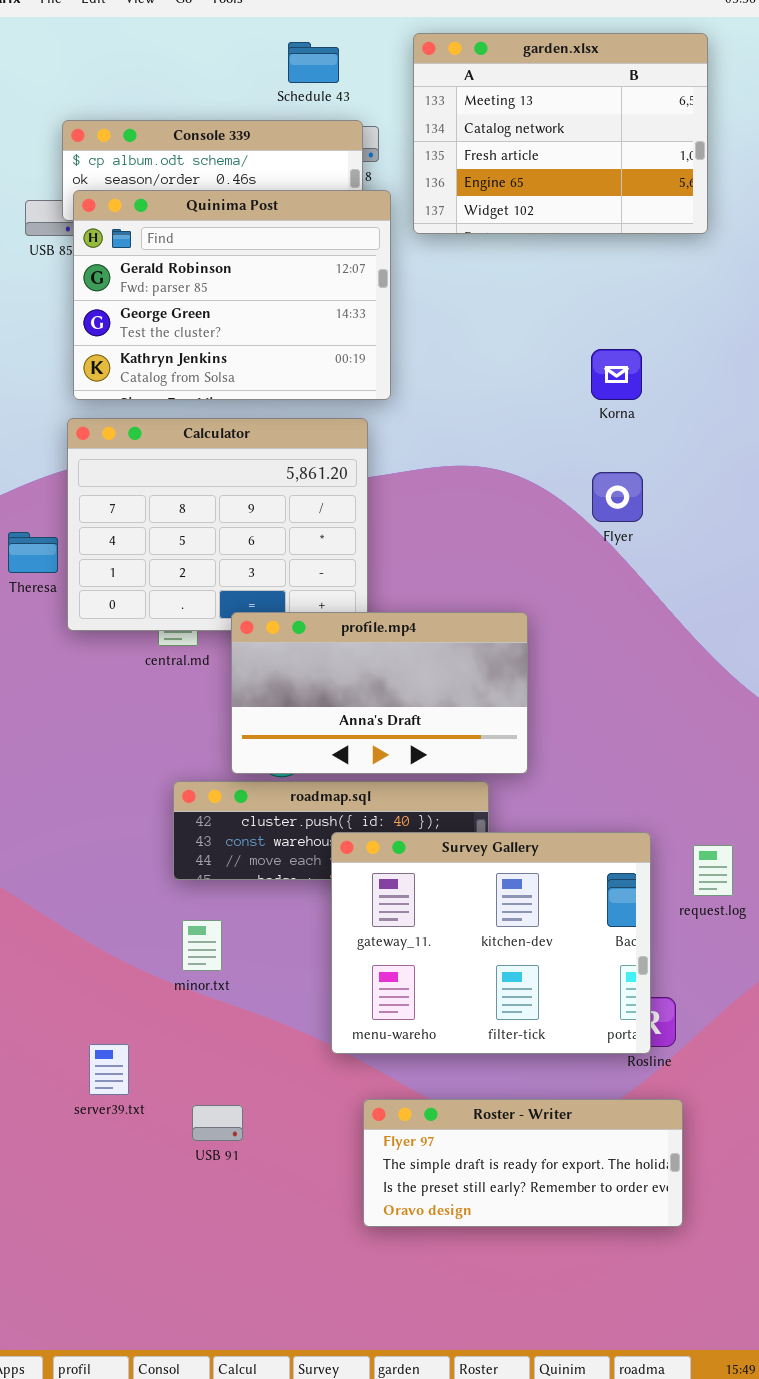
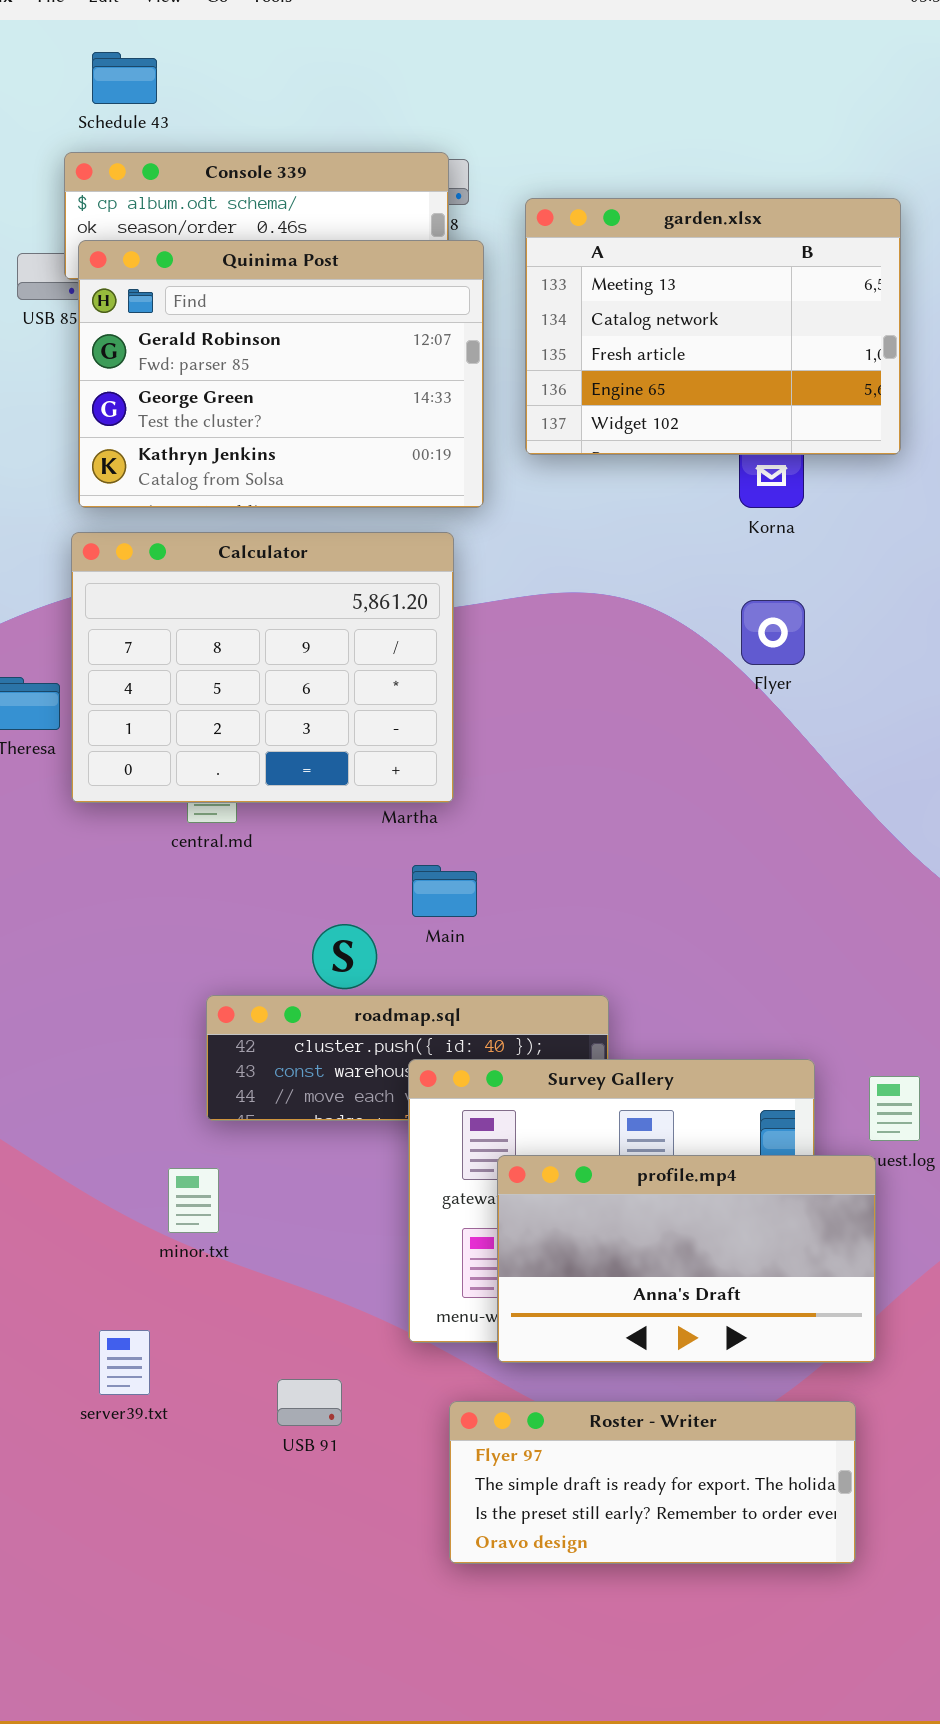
garden.xlsx: [413,33,708,234] -> [525,198,901,455], moved
Schedule 43: [288,42,339,83] -> [92,52,157,104], moved
profile.mp4: [231,612,528,774] -> [497,1155,876,1363], moved
minor.txt: [182,920,222,971] -> [168,1168,219,1233], moved
USB 91: [192,1105,243,1141] -> [277,1379,342,1426], moved

